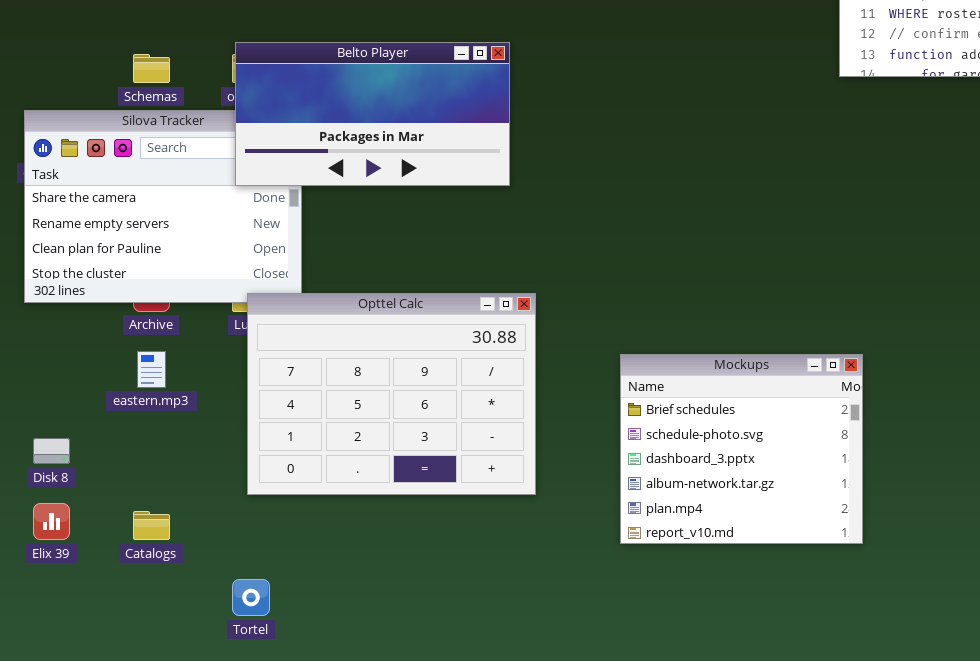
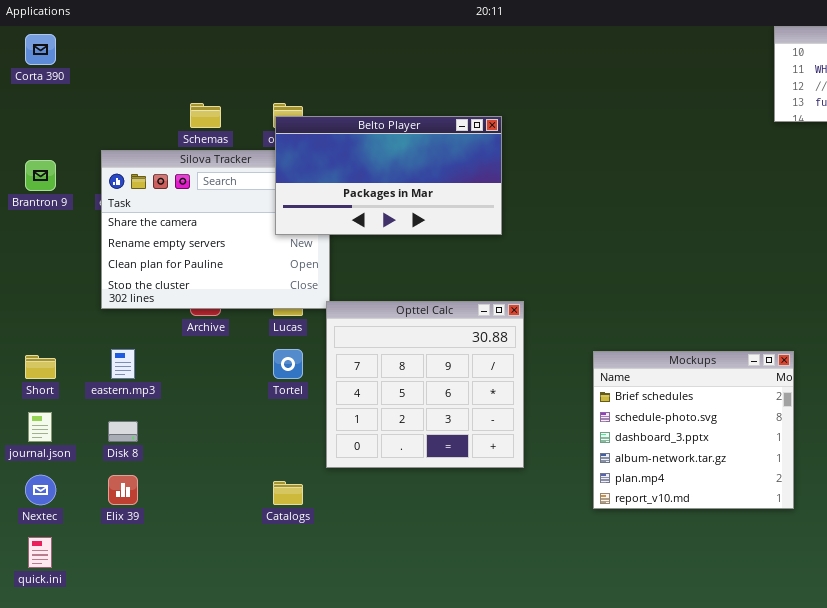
Belto Player: [235,42,510,186] -> [275,116,502,235], moved
Opttel Calc: [247,293,536,495] -> [326,301,524,468], resized
eastern.mp3: [137,351,166,388] -> [111,349,135,379], moved
Catalogs: [133,511,170,540] -> [273,481,303,505], moved
Tortel: [232,579,270,616] -> [273,349,303,379], moved

